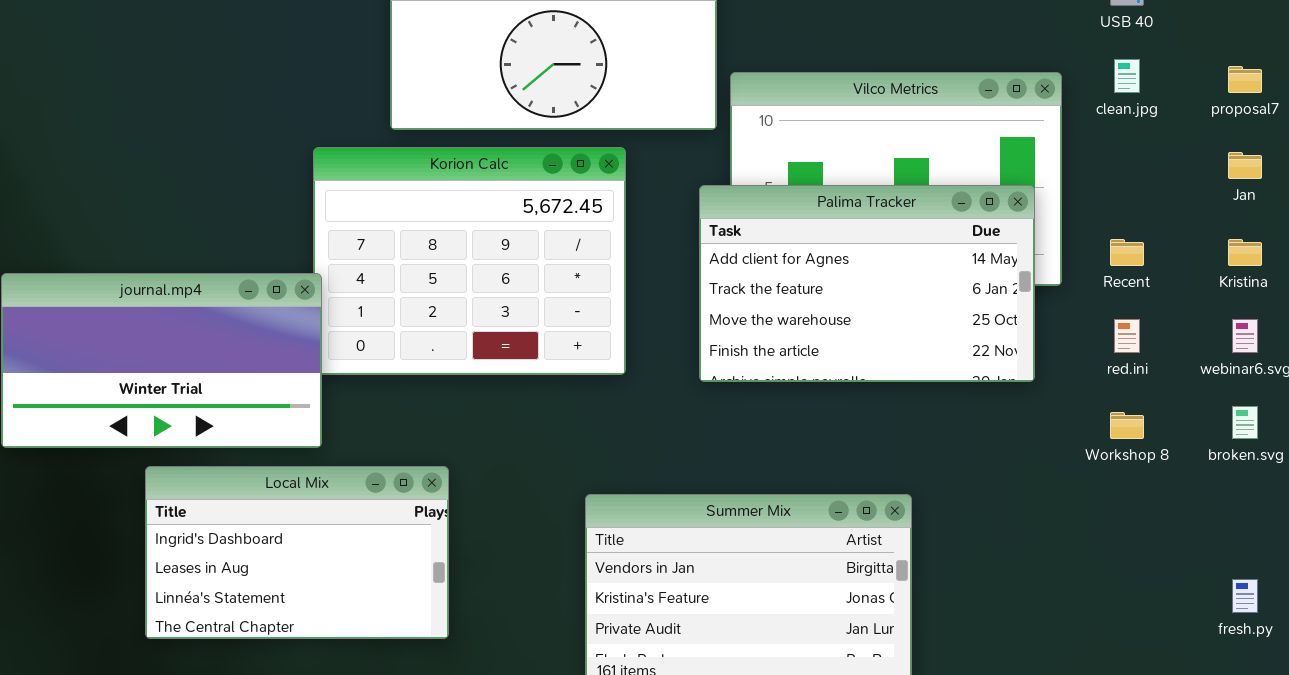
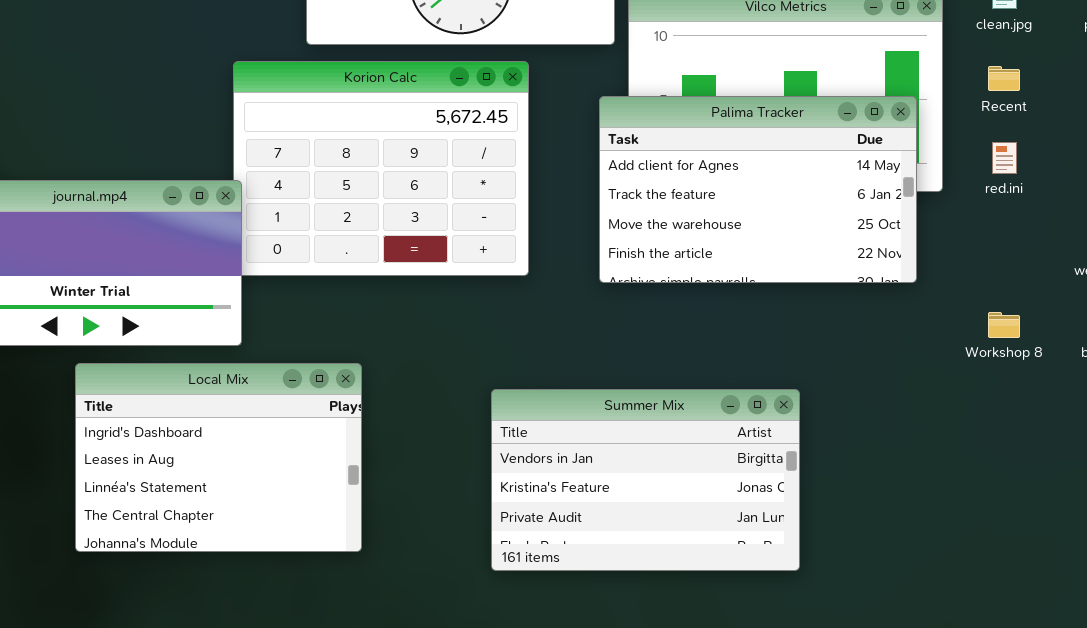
Recent: [1110,239,1144,266] -> [988,66,1020,91], moved
red.ini: [1114,319,1140,353] -> [992,142,1017,174], moved
Local Mix: [145,466,449,639] -> [75,363,362,552], resized

